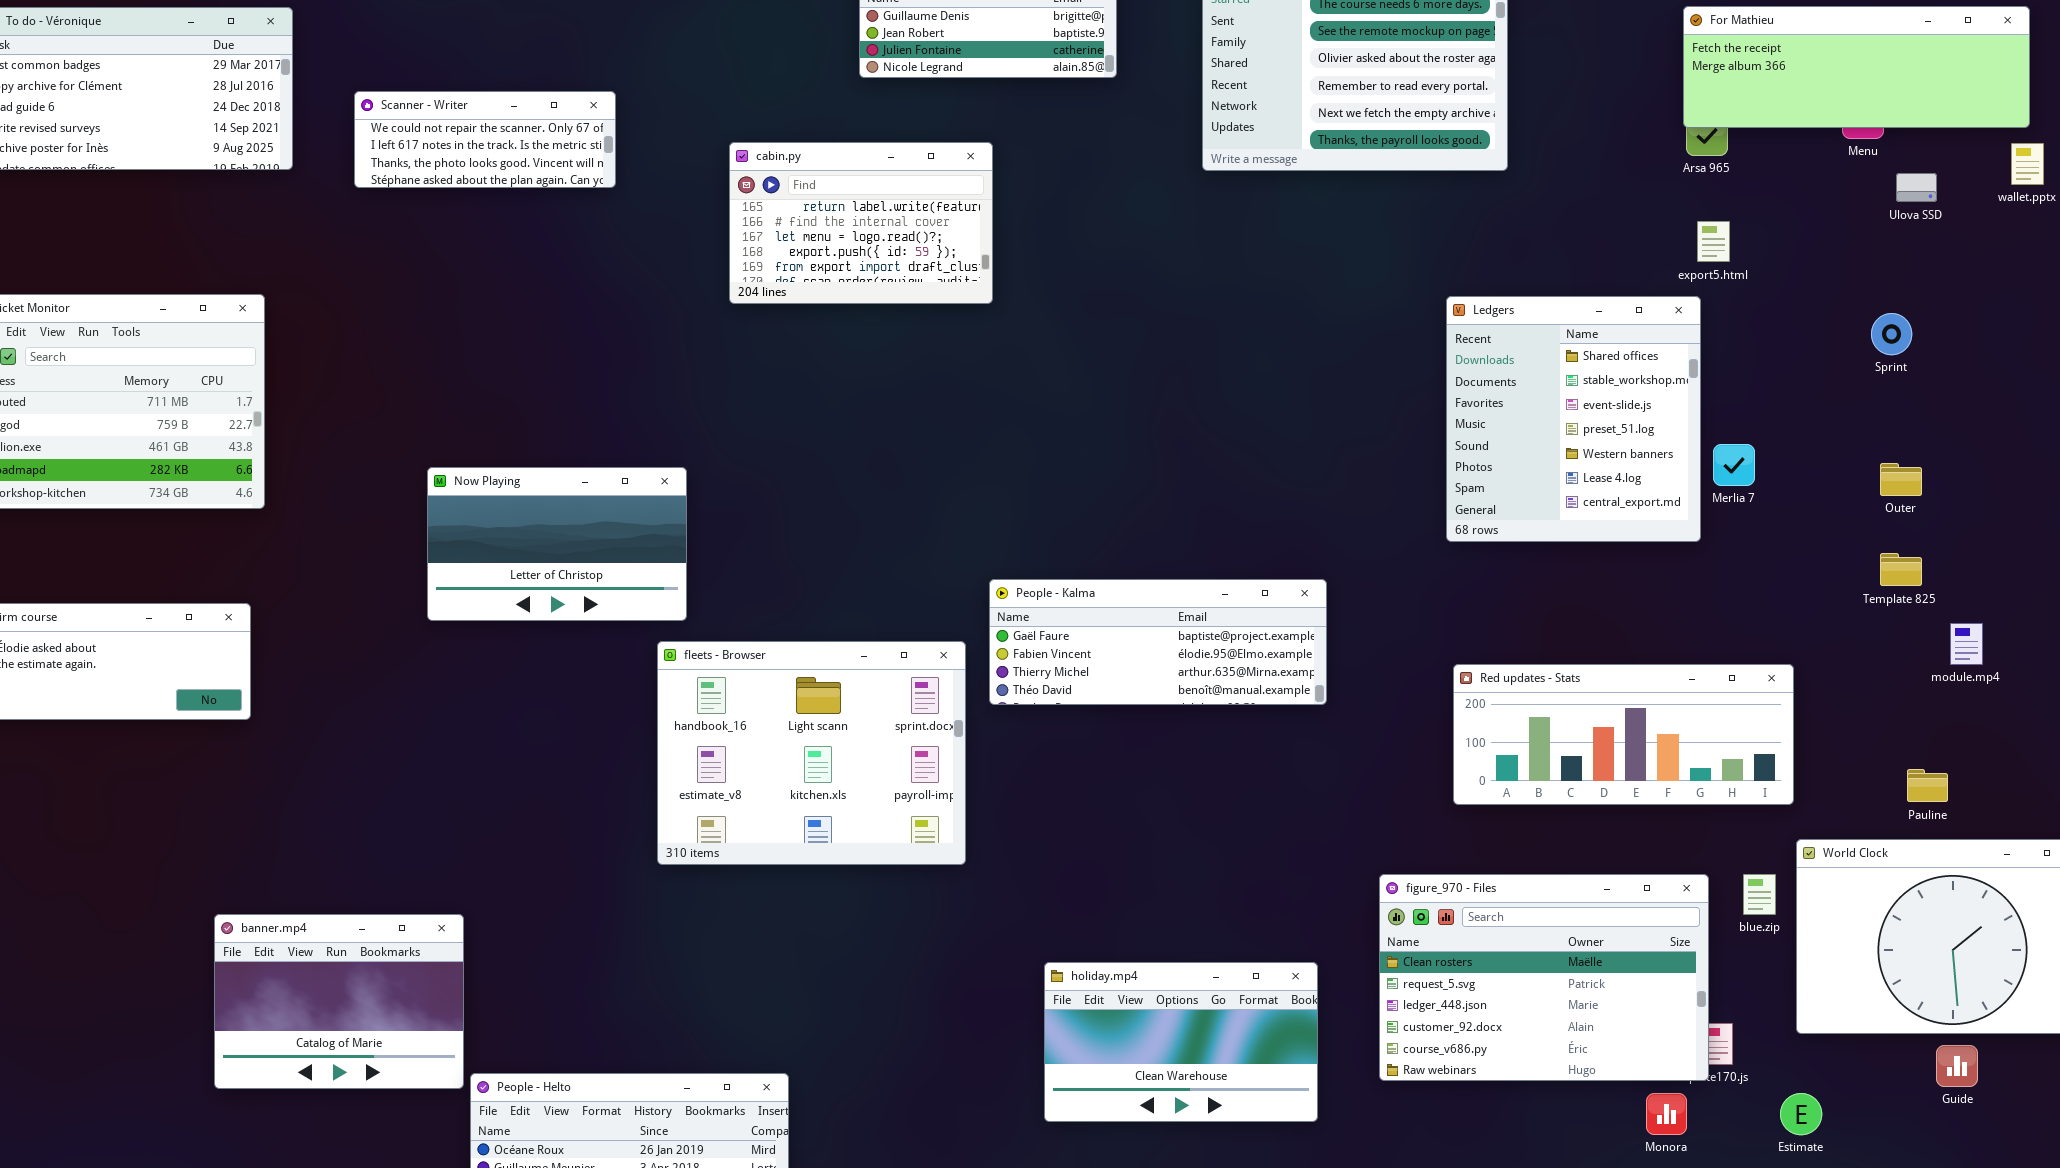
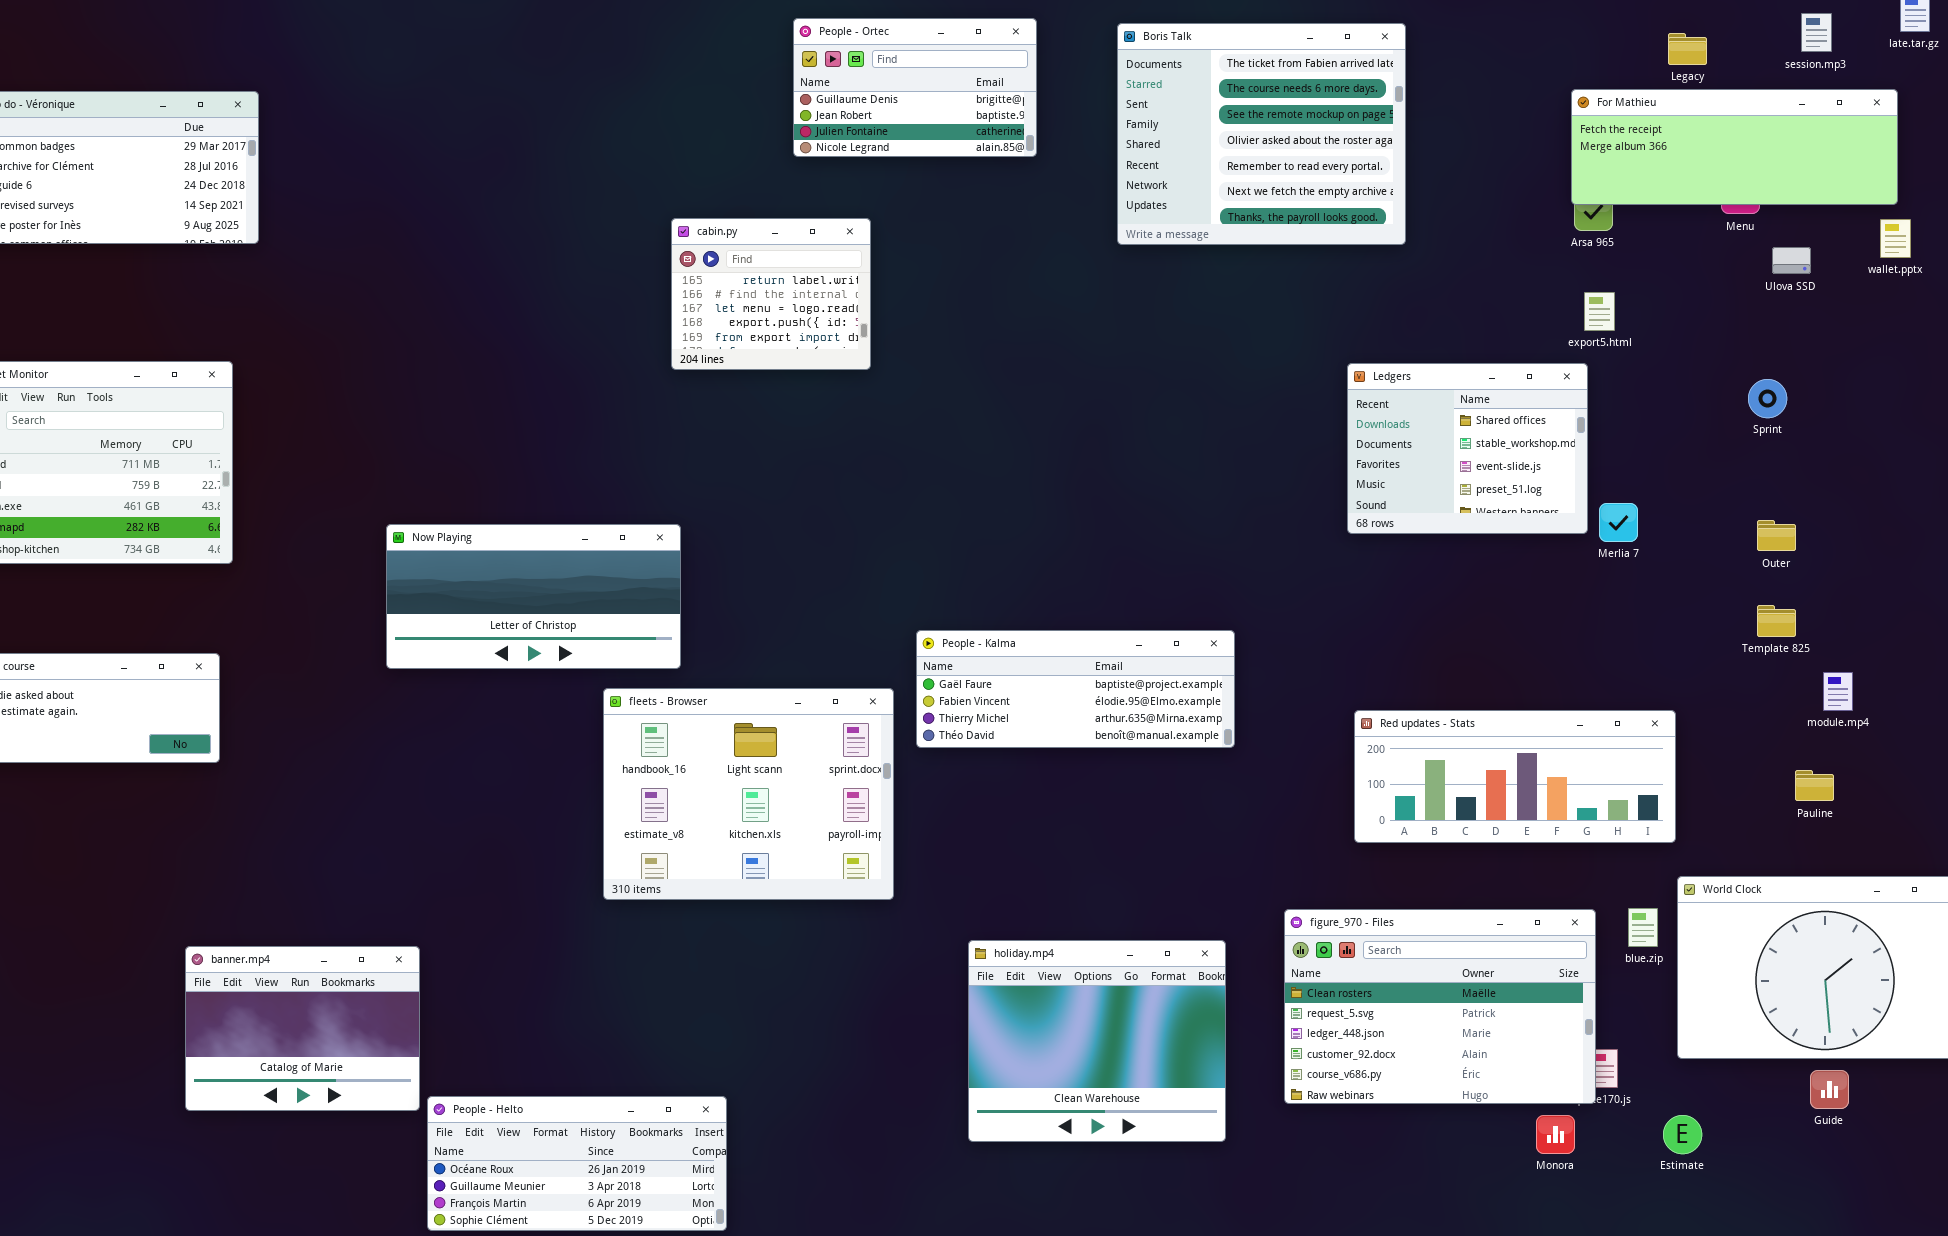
Scanner - Writer: [354,91,616,188] -> none, closed
cabin.py: [729,142,993,304] -> [671,218,871,370], resized
Ledgers: [1446,296,1701,542] -> [1347,363,1588,534], resized
Now Playing: [427,467,687,621] -> [386,524,681,669], resized
Pauline: [1907,769,1948,802] -> [1795,770,1834,801], moved
holiday.mp4: [1044,962,1318,1122] -> [968,940,1226,1142], resized

